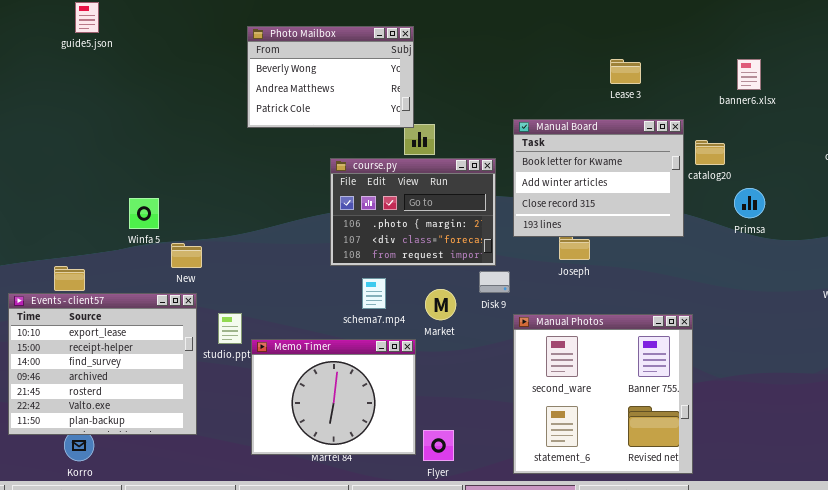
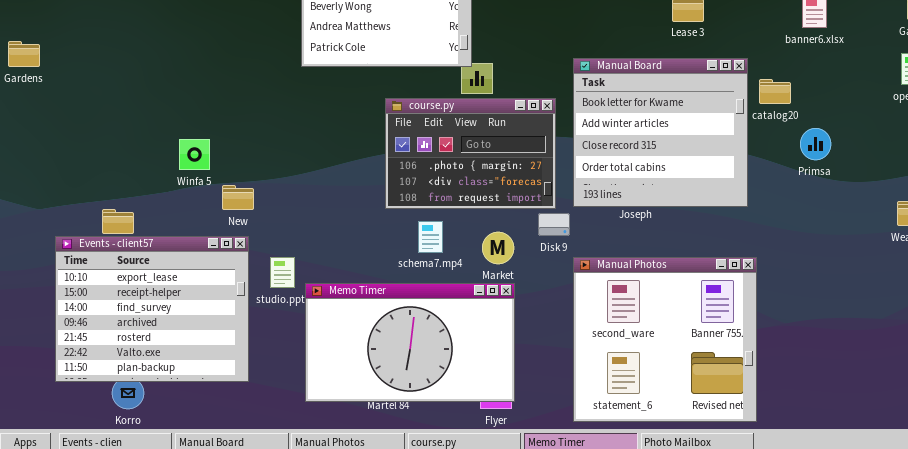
Manual Board: [513,119,684,237] -> [573,58,748,207], resized
Memo Timer: [251,339,416,455] -> [305,283,515,402], resized

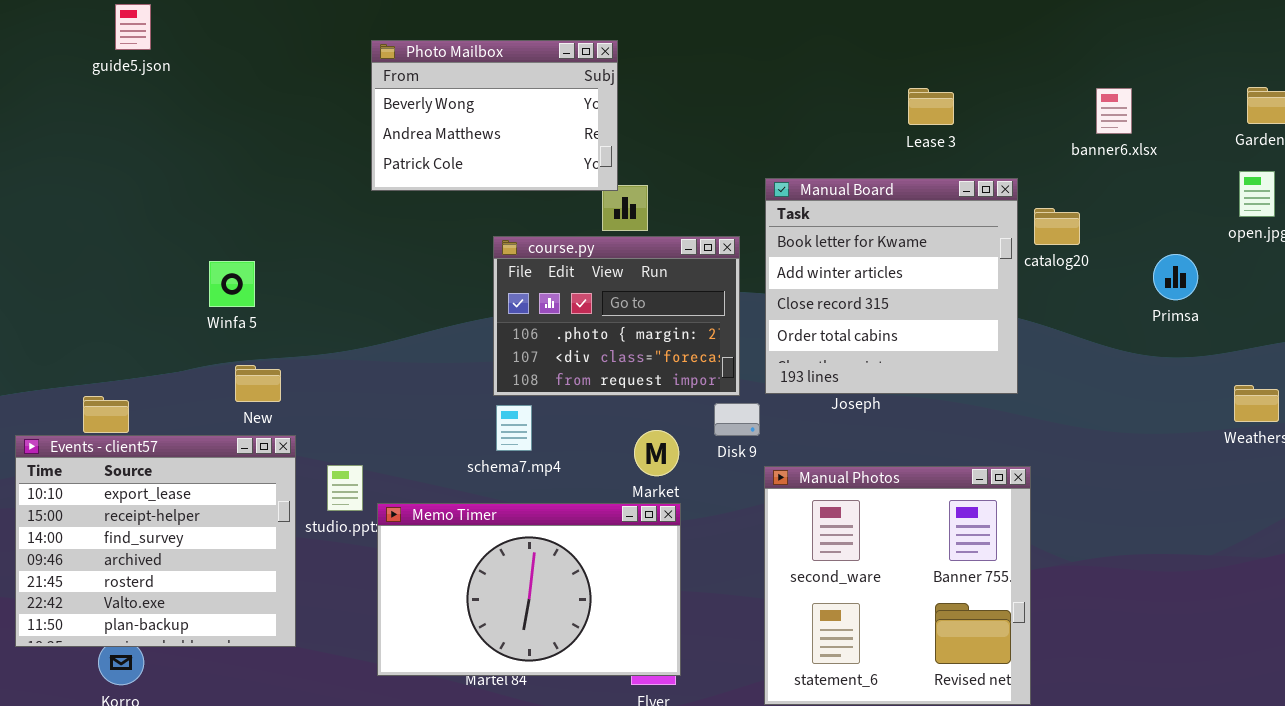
Primsa: [800,128,831,160] -> [1153,254,1198,300], moved
Winfa 5: [179,139,210,170] -> [209,261,255,307], moved
New: [222,185,254,210] -> [235,365,281,402], moved
schema7.mp4: [418,221,443,253] -> [496,405,532,451], moved

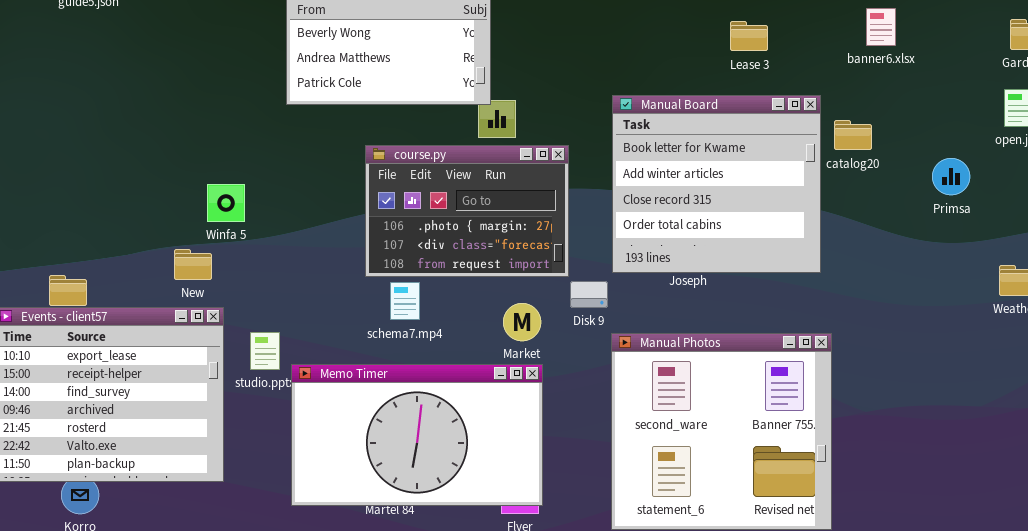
banner6.xlsx: [1096,88,1132,134] -> [866,8,896,46], moved
course.py: [493,236,740,396] -> [365,145,569,277], moved
Winfa 5: [209,261,255,307] -> [207,184,245,222], moved

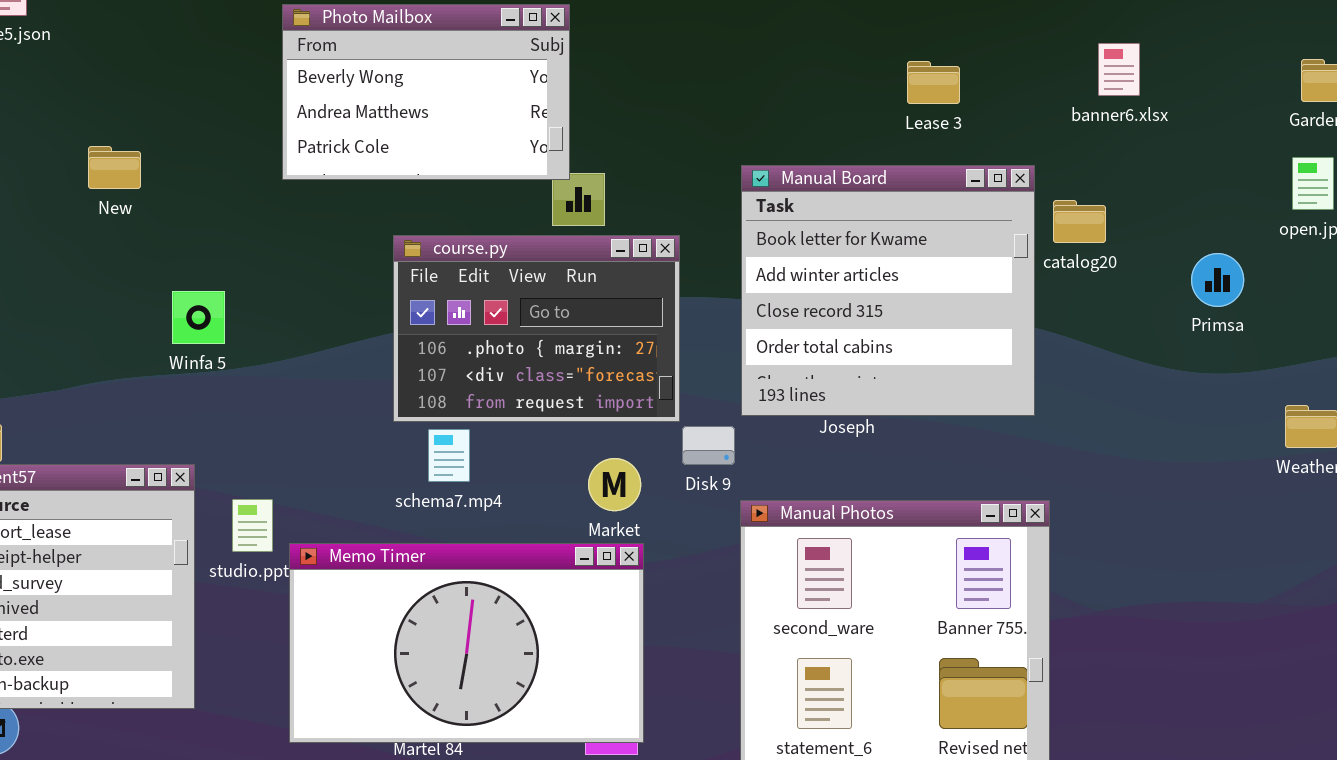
New: [174,249,212,280] -> [88,146,141,189], moved

